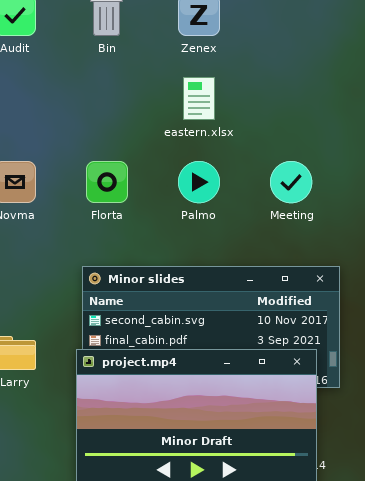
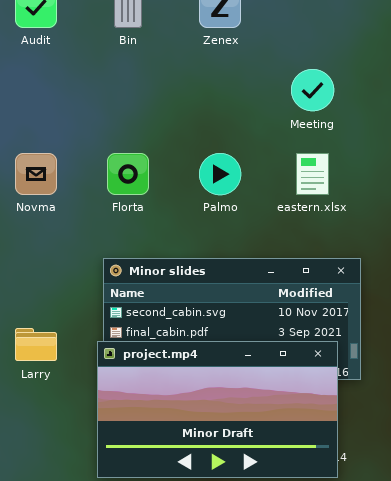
eastern.xlsx: [183,77,215,120] -> [296,153,329,195], moved
Meeting: [270,161,312,203] -> [291,69,334,111], moved

